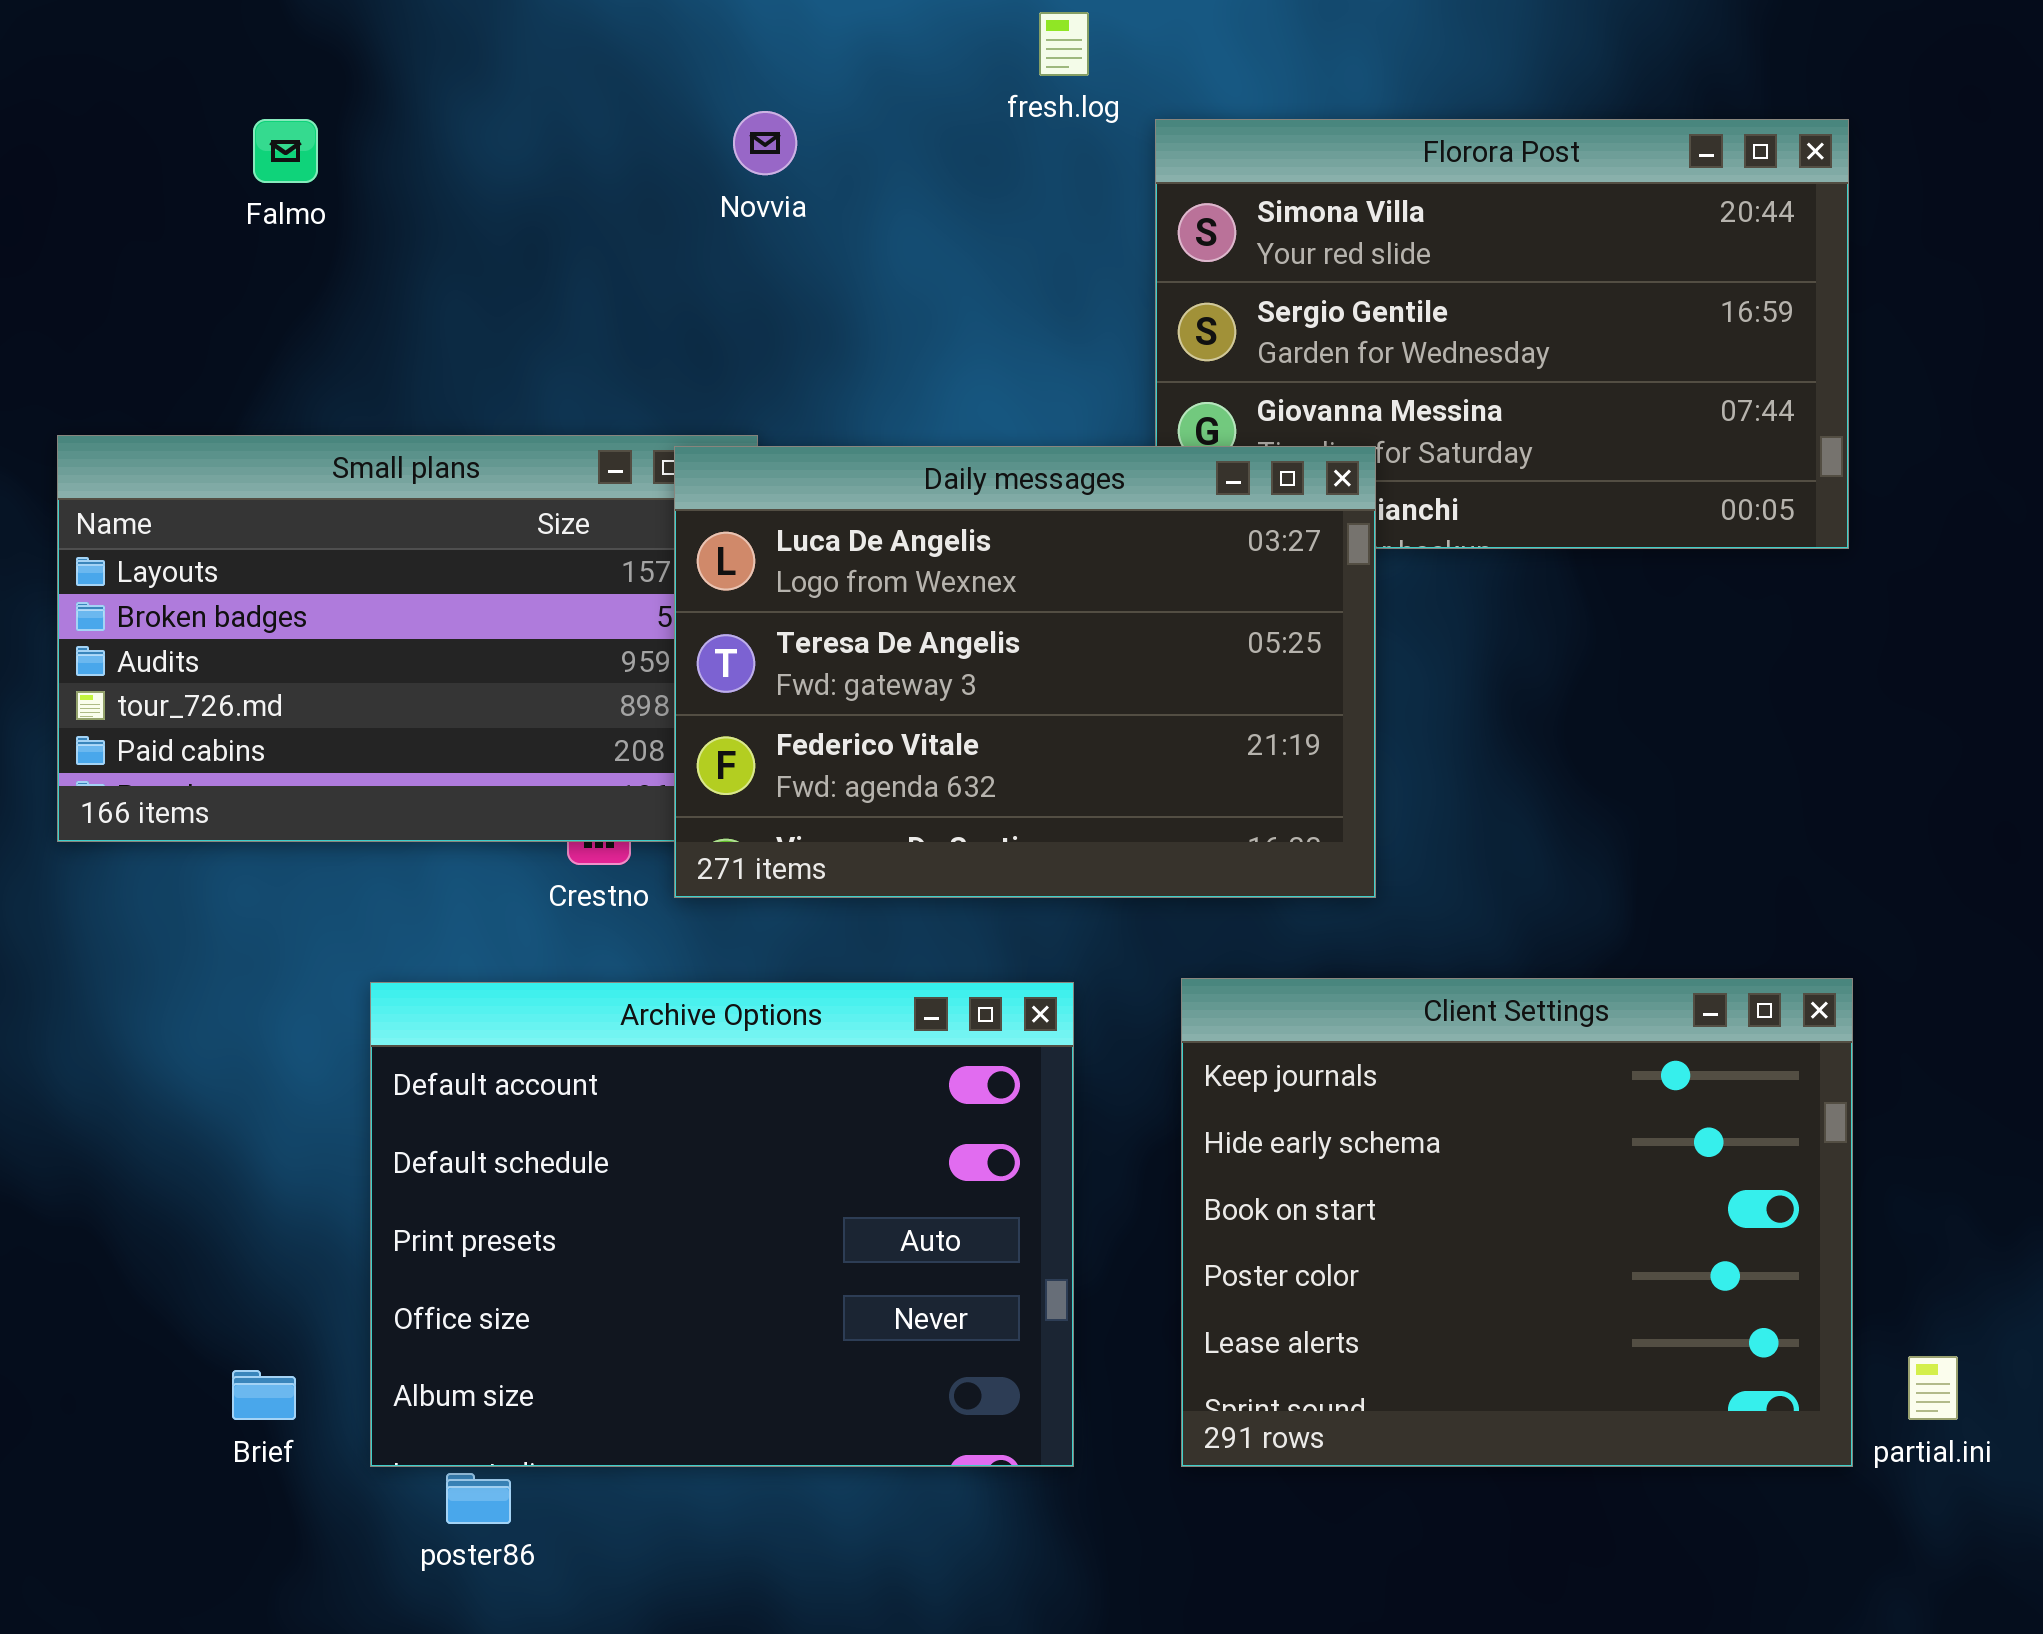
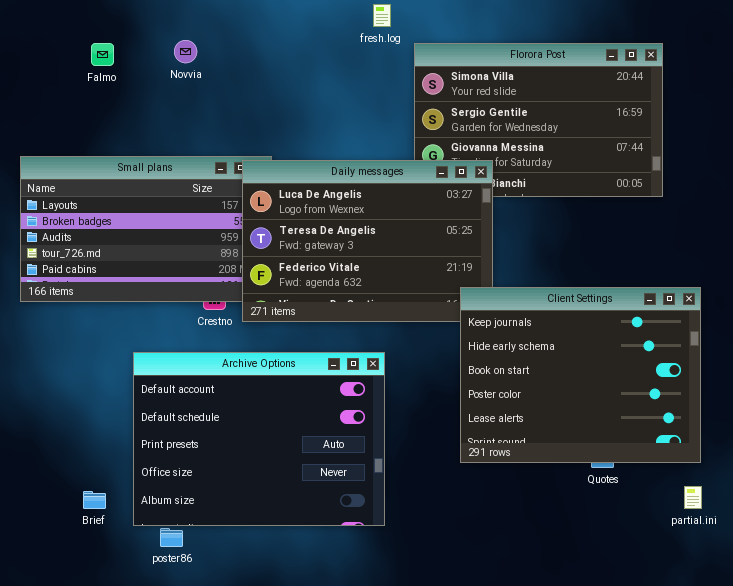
Novvia: [733,111,797,175] -> [174,40,197,63], moved
Client Settings: [1181,978,1853,1467] -> [460,287,701,463], moved

